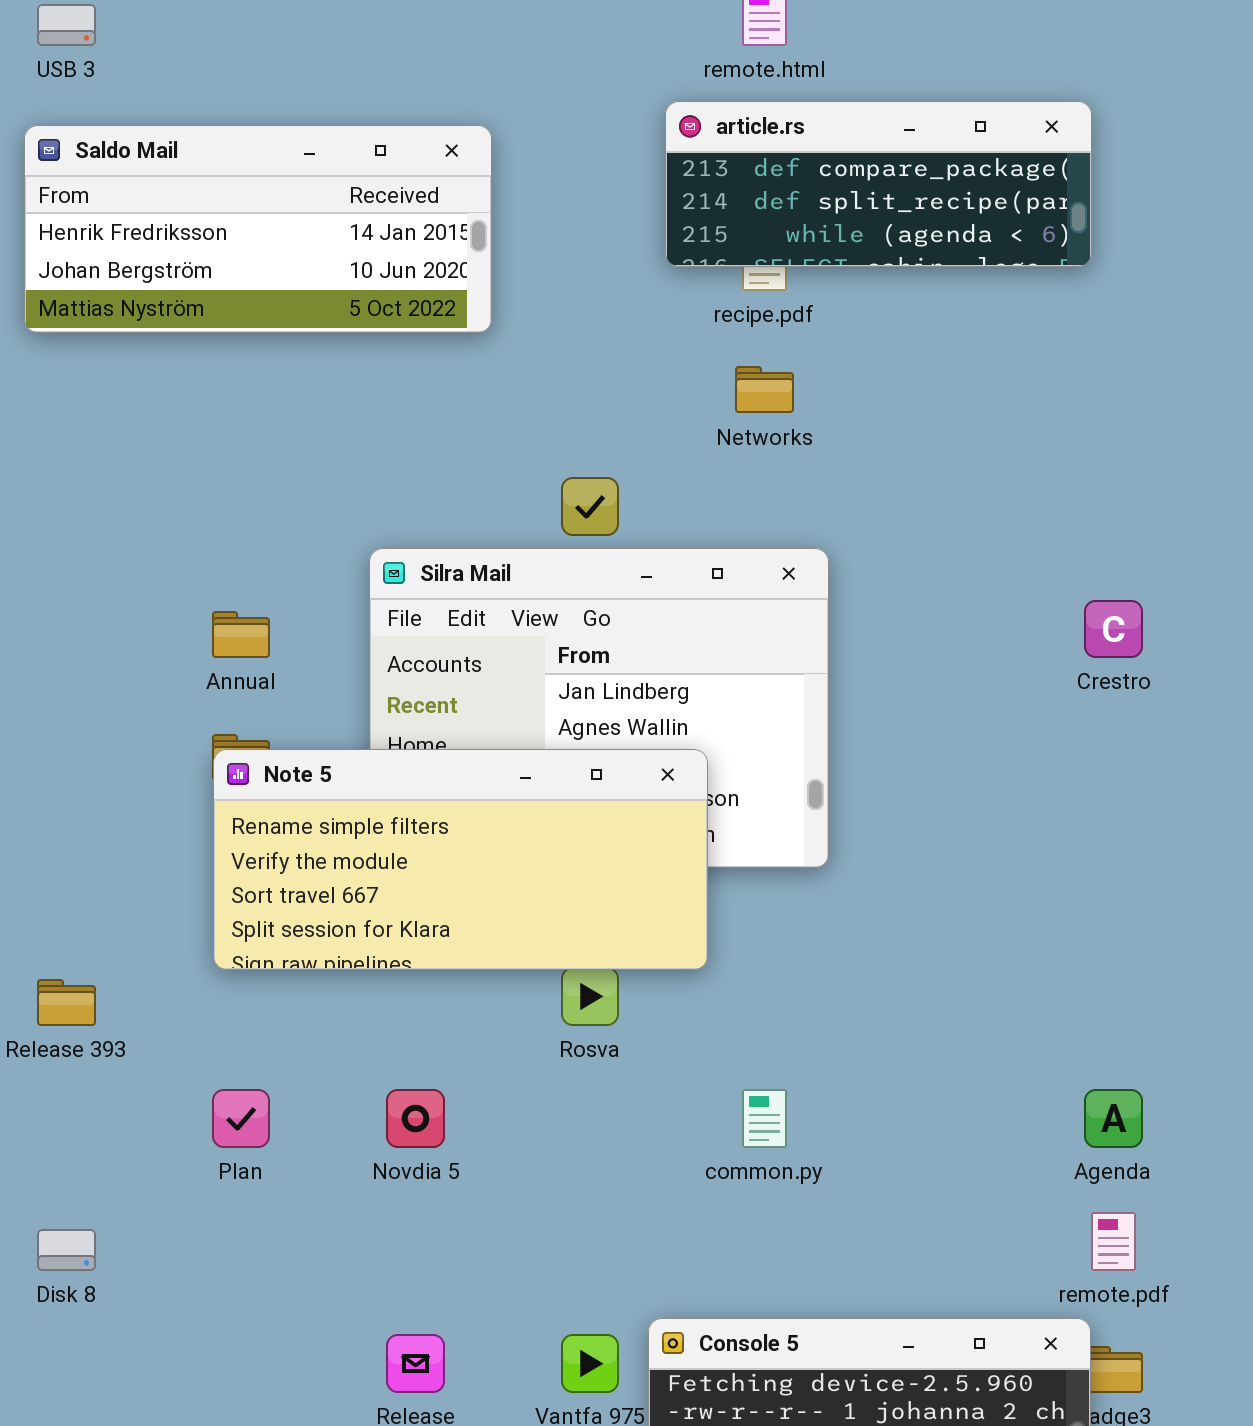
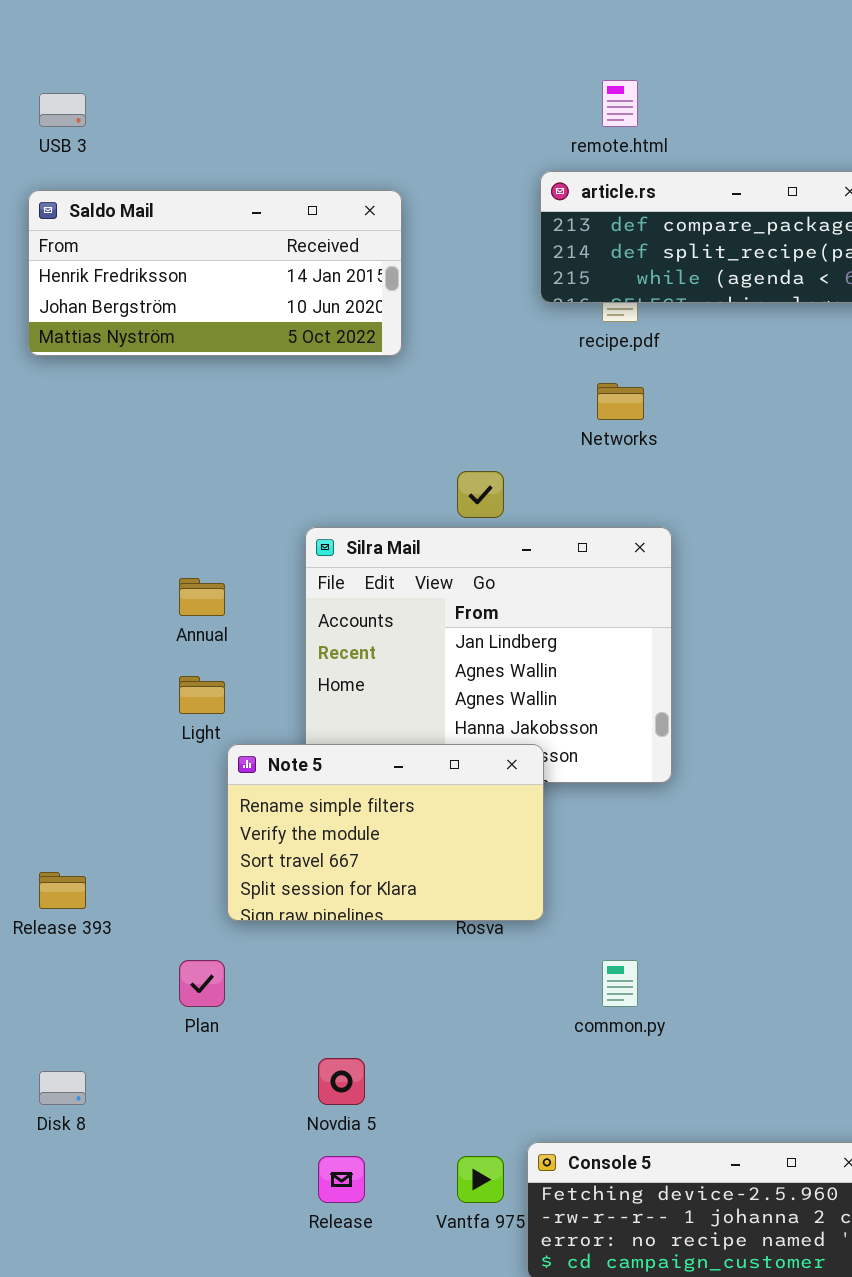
Note 5: [213,749,708,970] -> [227,744,544,921], moved, resized
Novdia 5: [386,1089,445,1148] -> [318,1058,365,1105], moved

